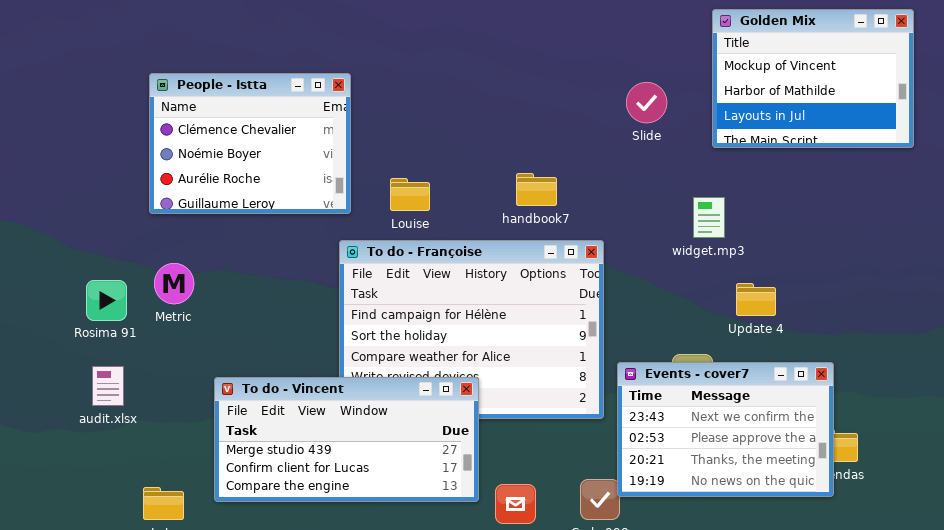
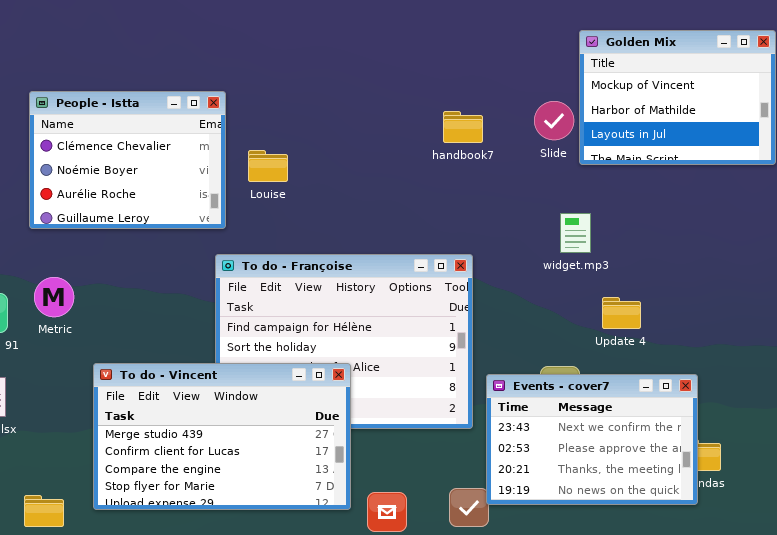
Slide: [626,82,667,123] -> [534,101,574,140], moved
handbook7: [516,173,557,206] -> [443,111,483,143], moved
Louise: [390,178,430,211] -> [248,150,288,182], moved
To do - Vincent: [214,377,479,502] -> [93,363,351,510], resized

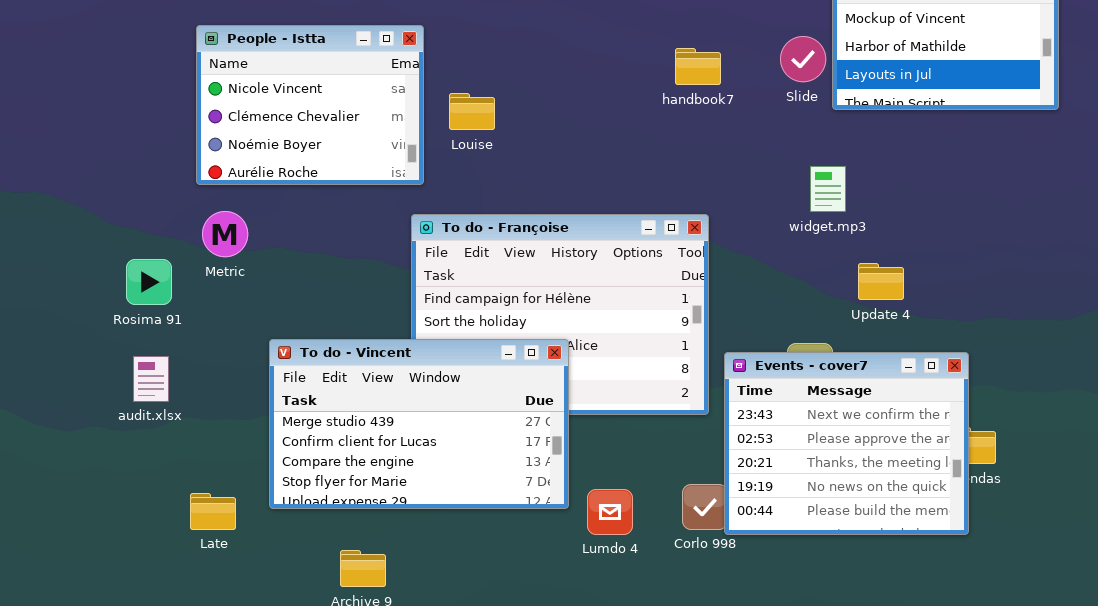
People - Istta: [29,91,226,229] -> [196,25,424,185], scrolled up 1 row
Metric: [34,277,74,317] -> [202,211,248,257], moved
Events - cover7: [486,374,698,505] -> [724,352,969,535], resized

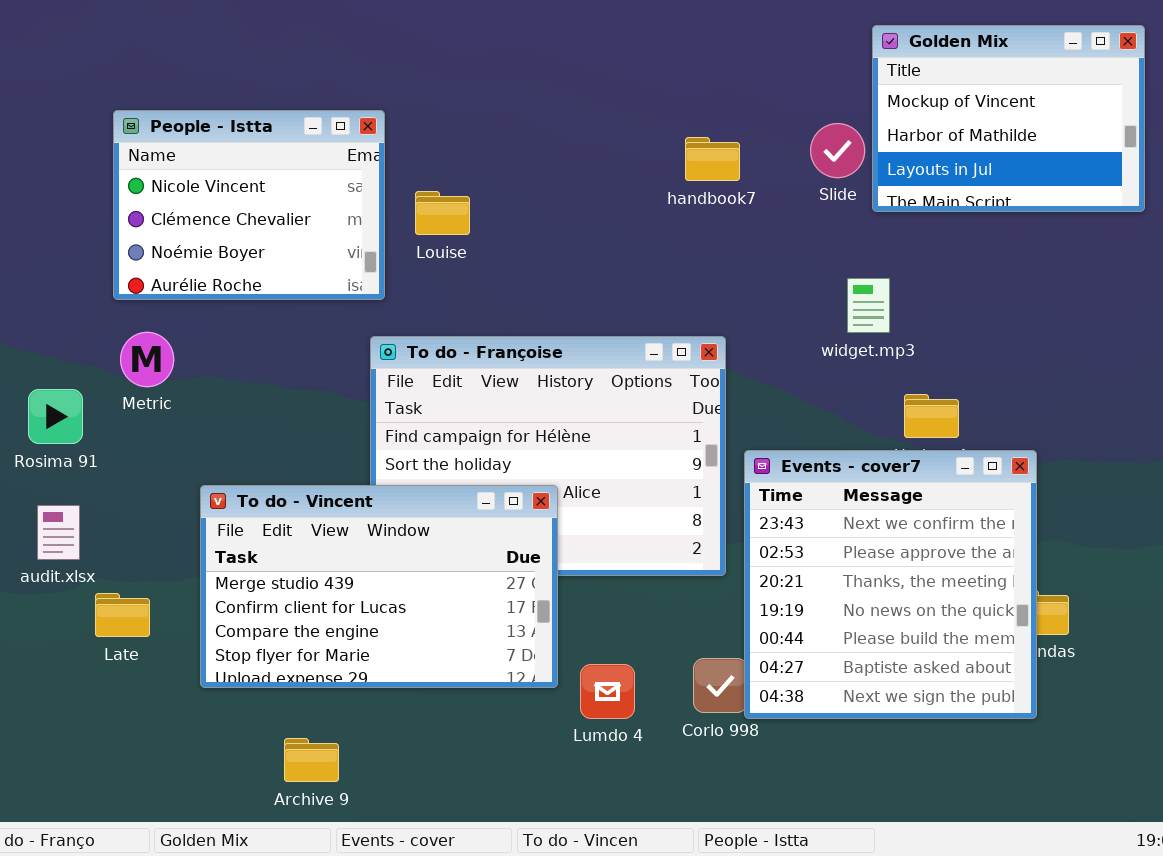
Events - cover7: [724,352,969,535] -> [744,450,1037,719], resized
Late: [190,493,236,530] -> [95,593,150,637], moved

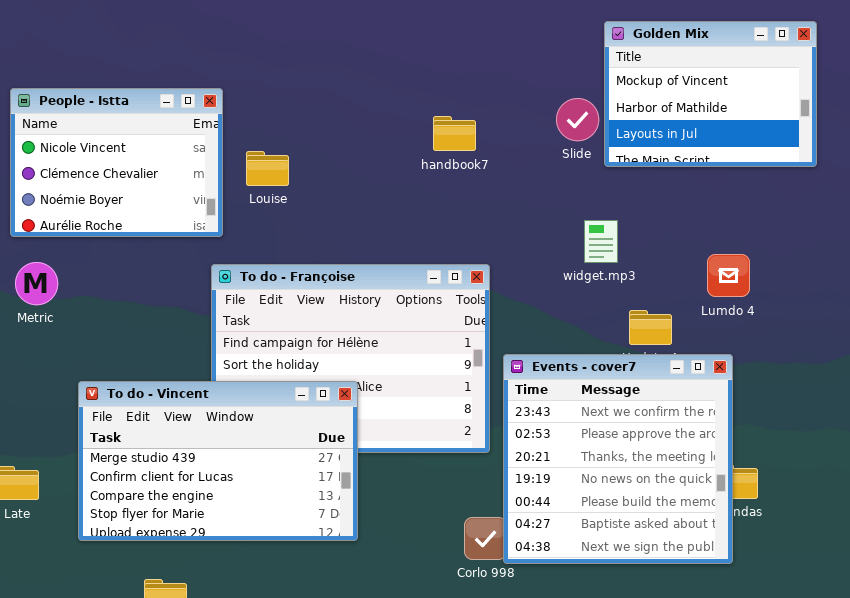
handbook7: [685,137,740,181] -> [433,116,476,151], moved
Lumdo 4: [580,664,635,719] -> [707,254,750,297], moved

